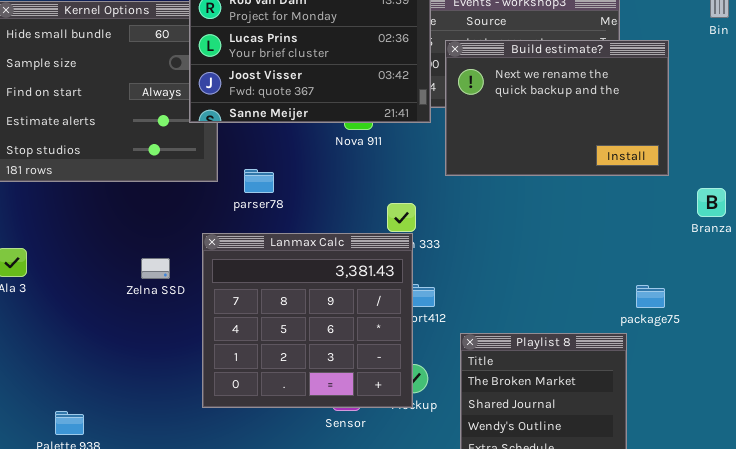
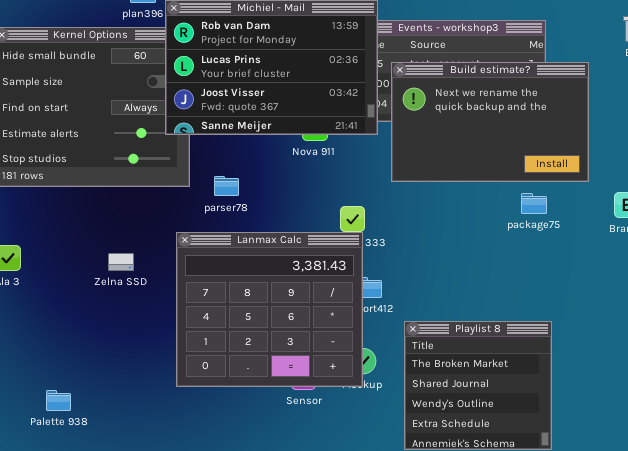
Zelna SSD: [141,258,170,279] -> [108,253,134,271], moved
package75: [636,285,665,308] -> [521,193,547,214], moved

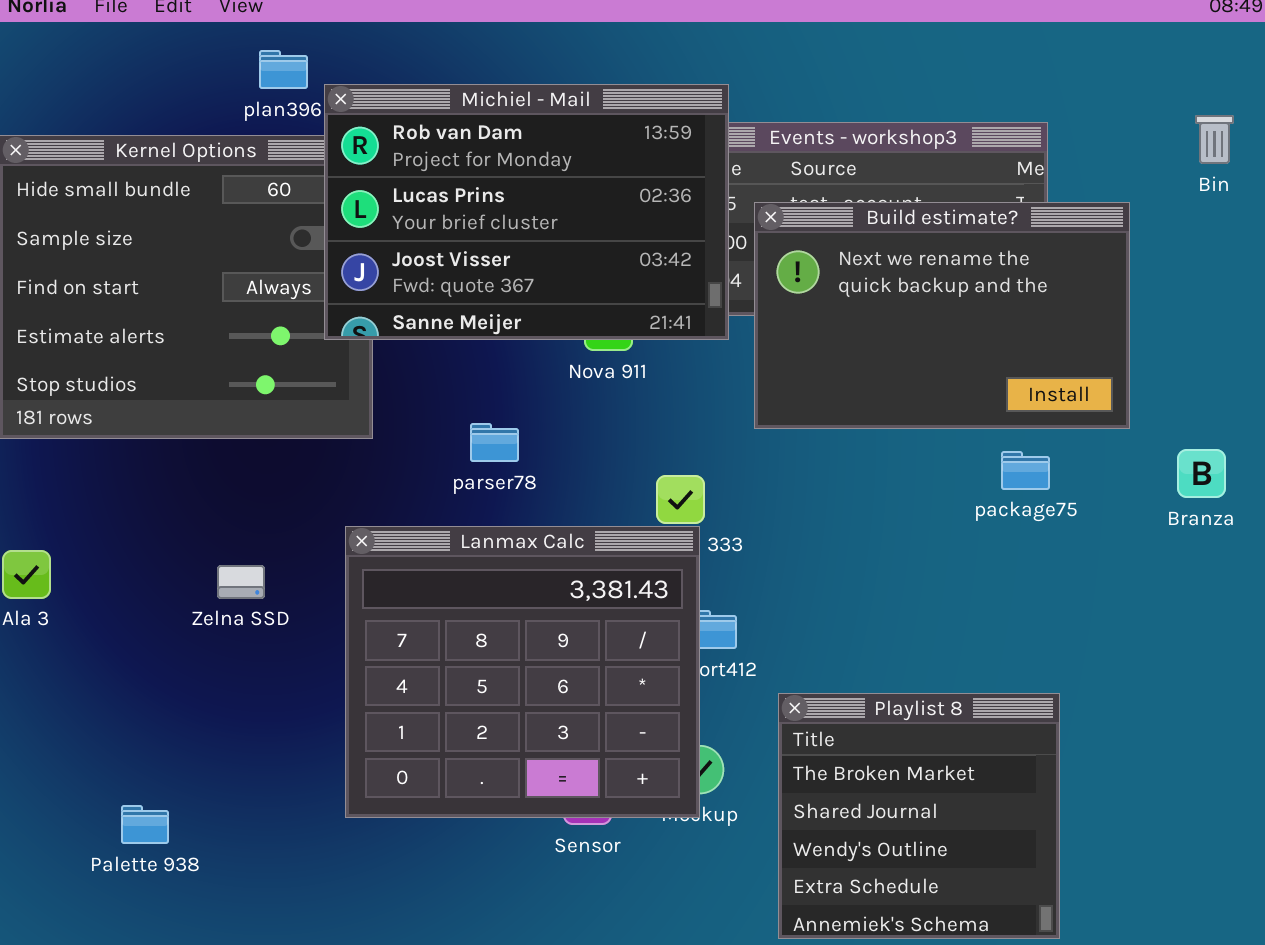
parser78: [214,176,239,196] -> [470,423,519,462], moved
Palette 938: [46,390,71,411] -> [121,805,169,844], moved

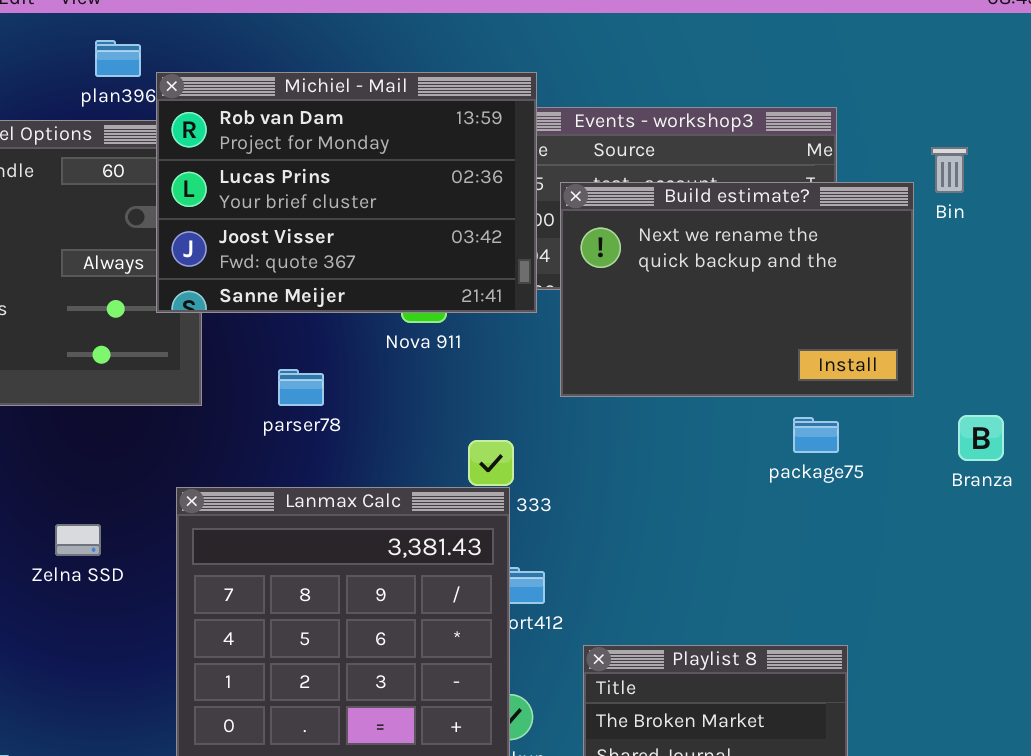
Bin: [1195,115,1234,164] -> [931,147,968,193], moved
parser78: [470,423,519,462] -> [278,369,324,406], moved

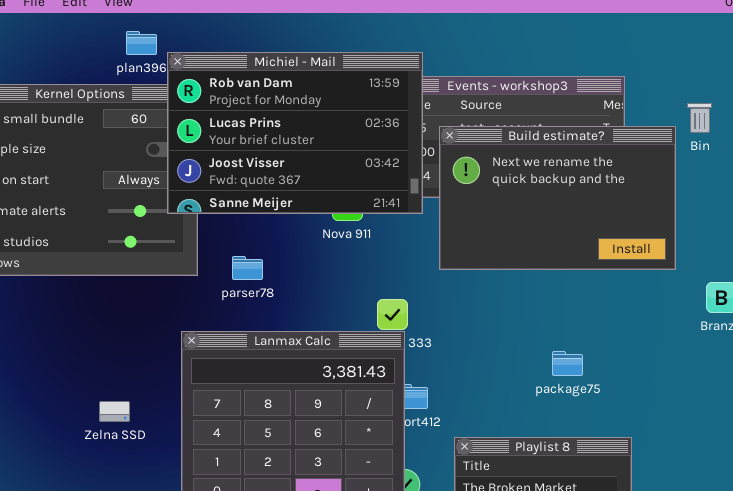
parser78: [278,369,324,406] -> [232,256,263,280], moved
package75: [793,417,839,453] -> [552,351,583,376], moved
Zelna SSD: [55,524,101,556] -> [99,401,130,422], moved

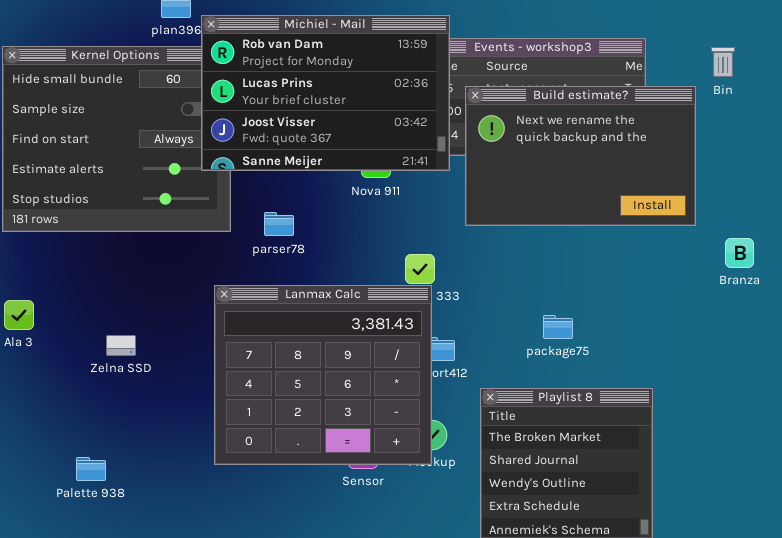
Bin: [687,103,712,133] -> [711,47,735,77], moved
package75: [552,351,583,376] -> [543,315,573,339], moved
Zelna SSD: [99,401,130,422] -> [106,335,136,356], moved

